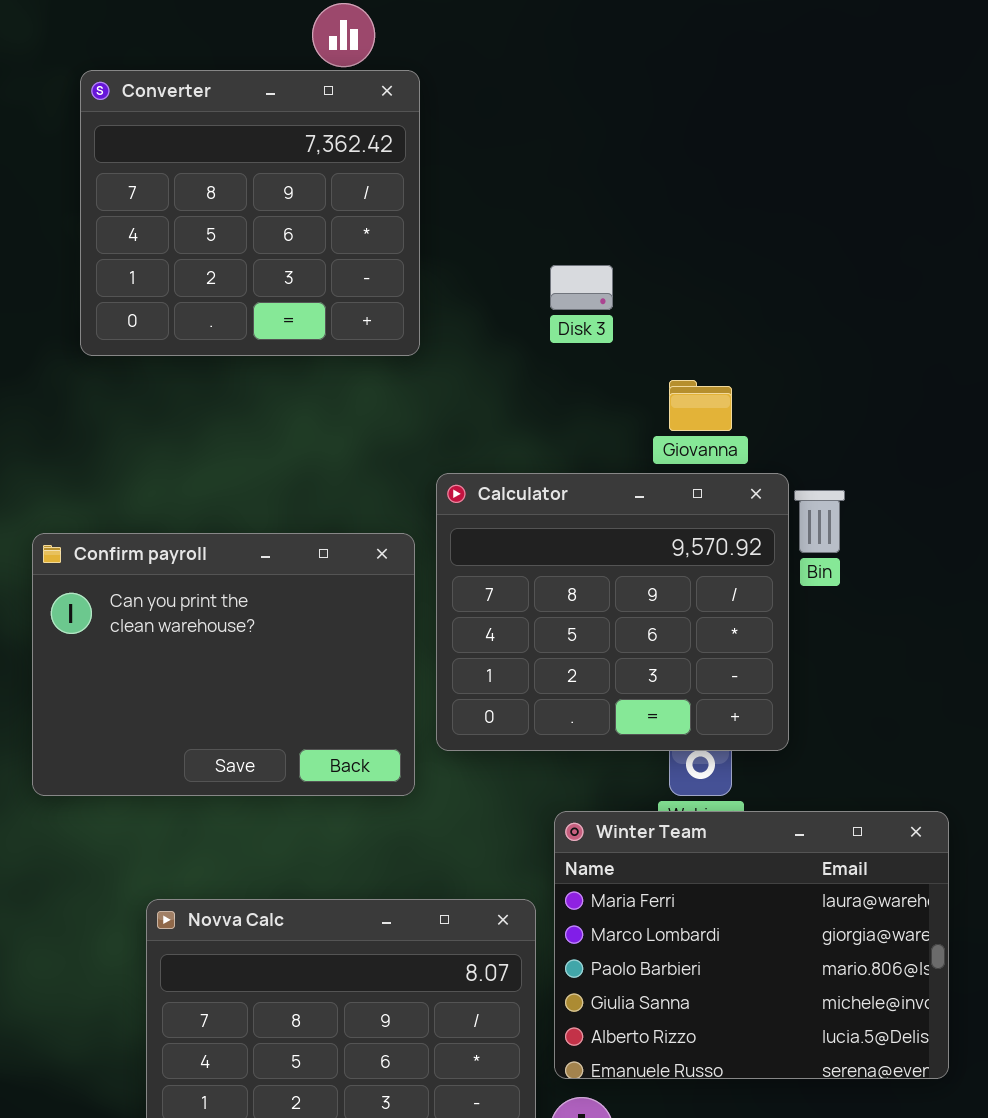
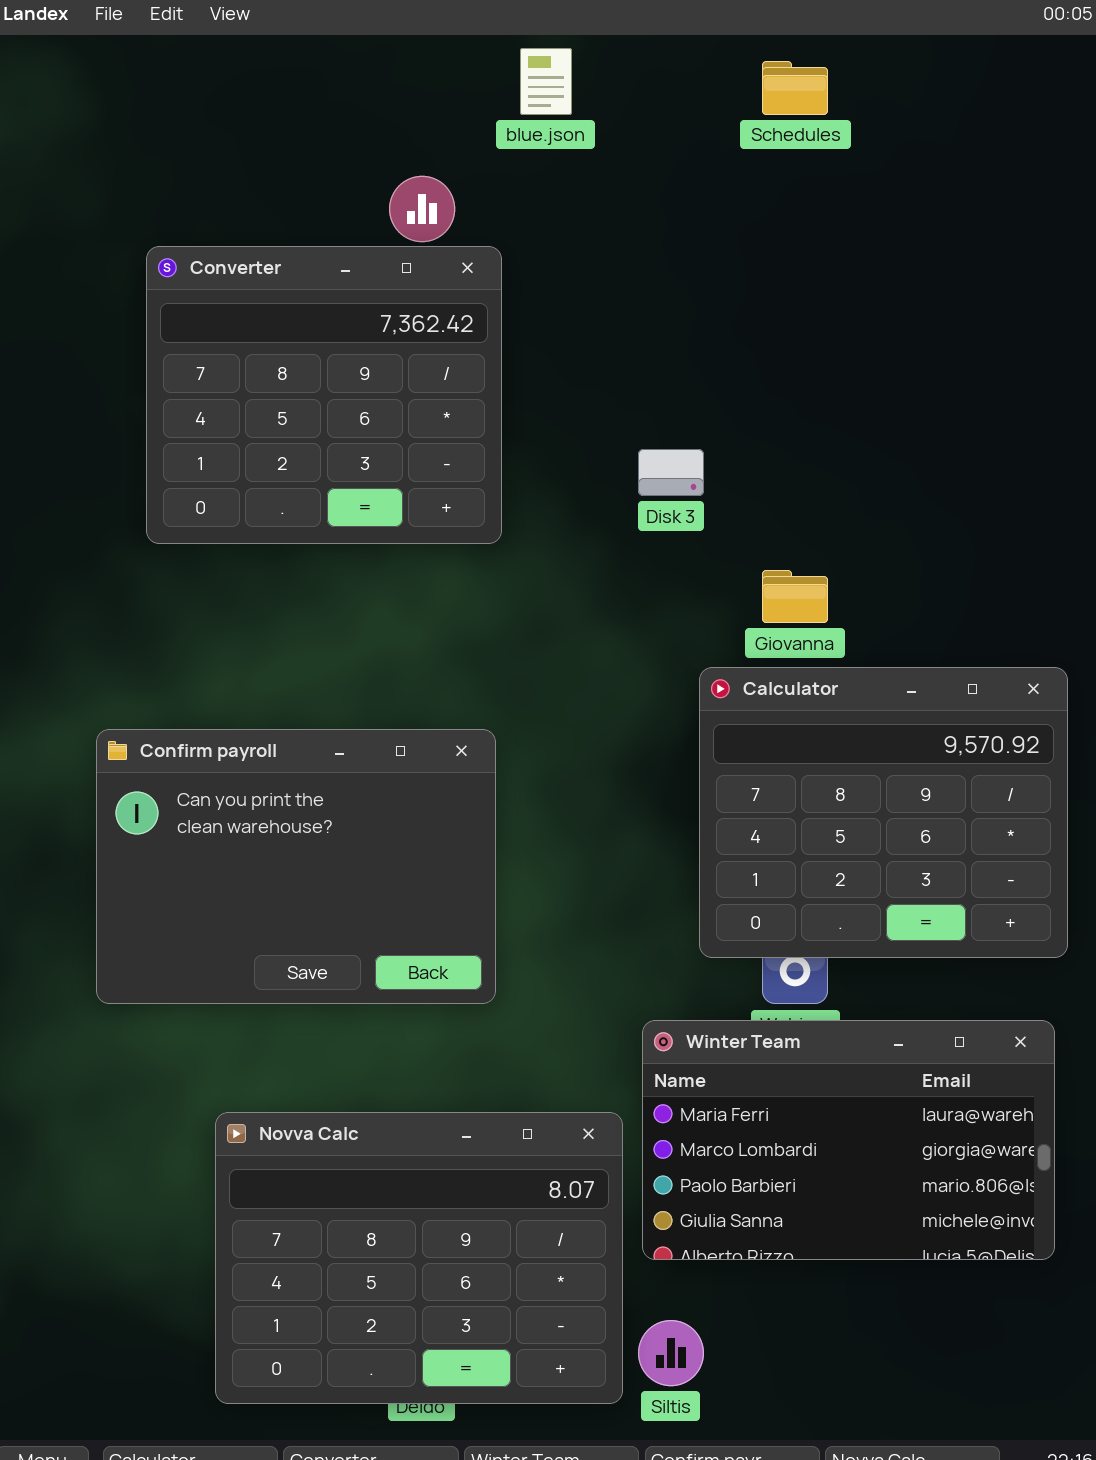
Calculator: [436,473,789,751] -> [699,667,1068,958], moved
Winter Team: [554,811,949,1079] -> [642,1020,1055,1260], resized

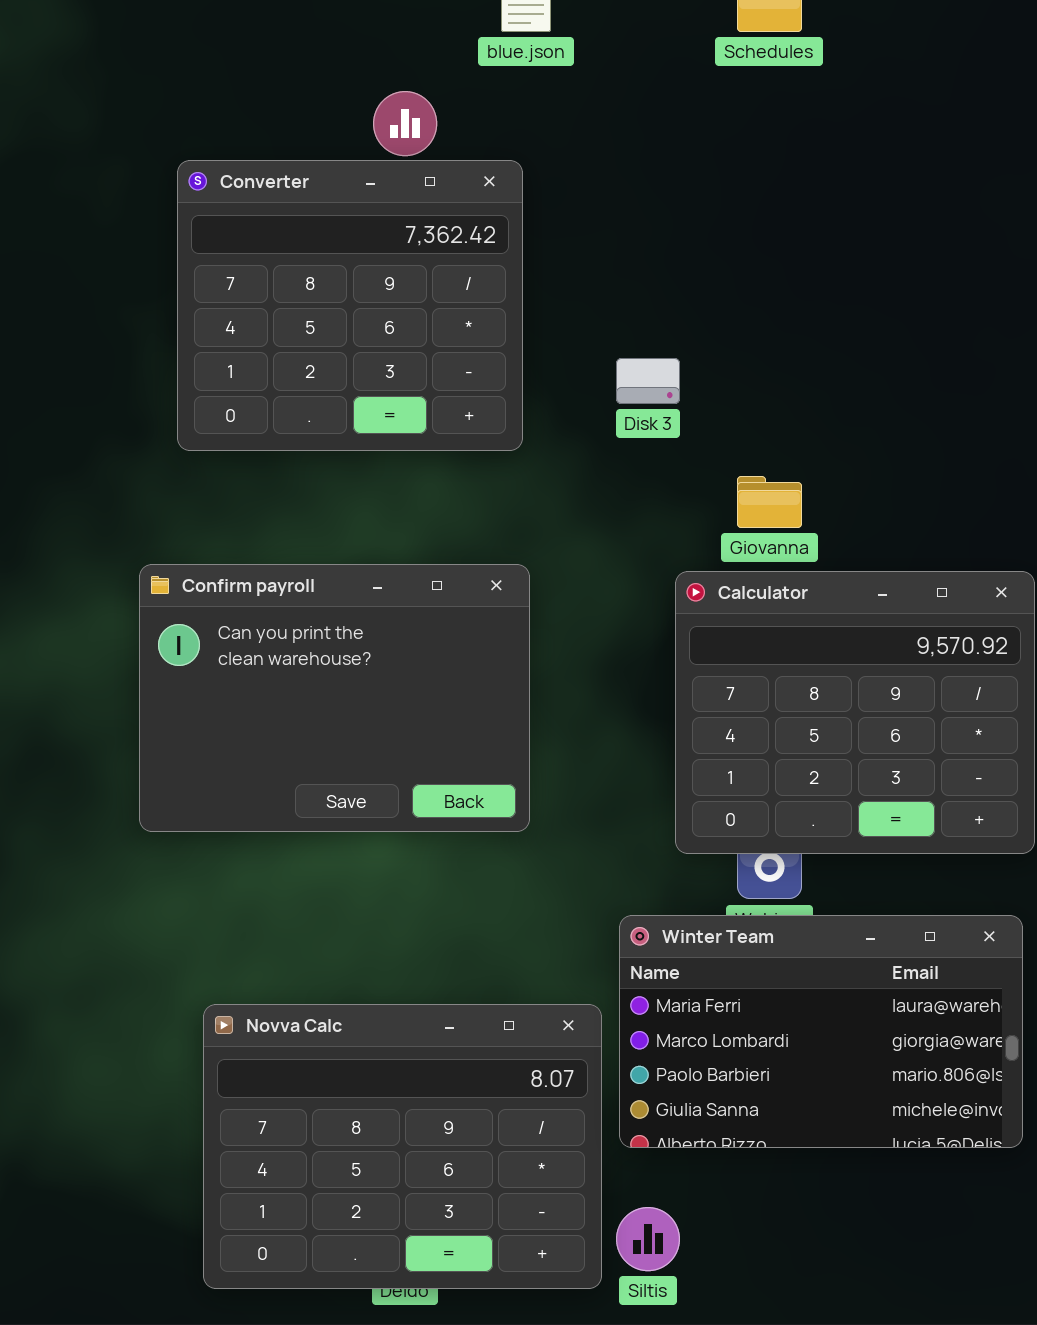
Converter: [146,246,502,544] -> [177,160,523,451], moved
Confirm payroll: [96,729,496,1004] -> [139,564,530,832], moved

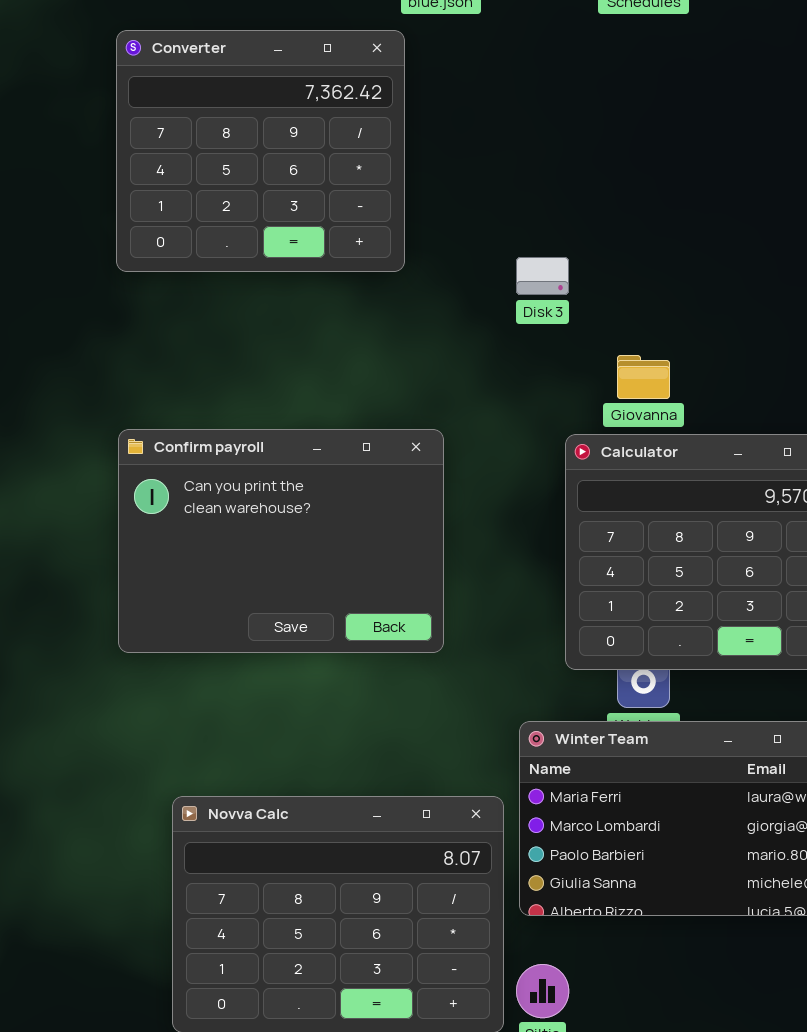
Converter: [177,160,523,451] -> [116,30,405,272], moved

